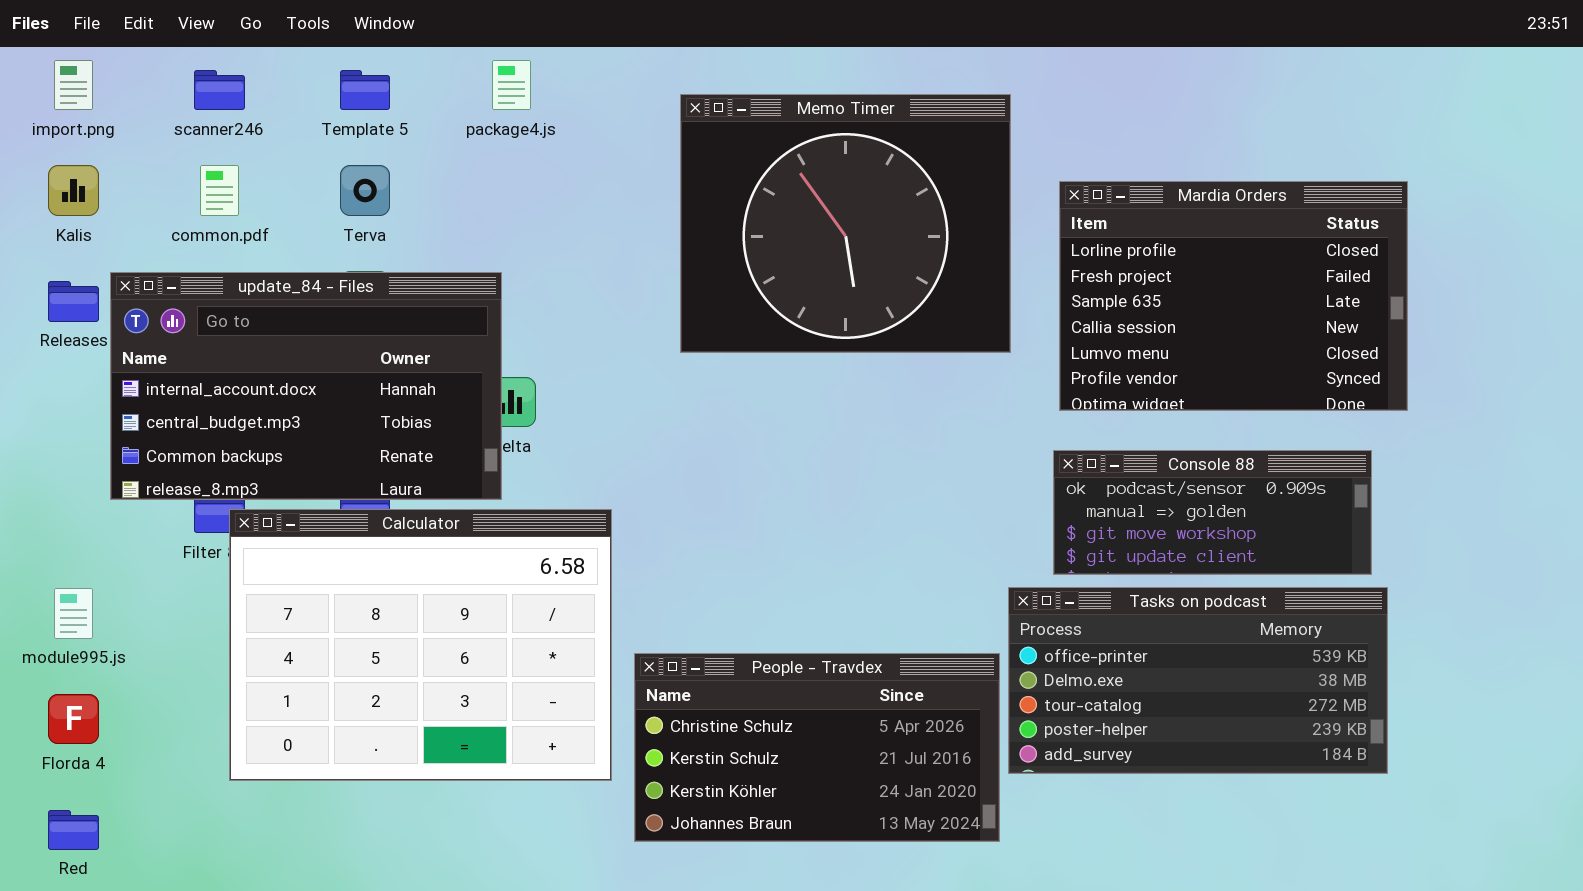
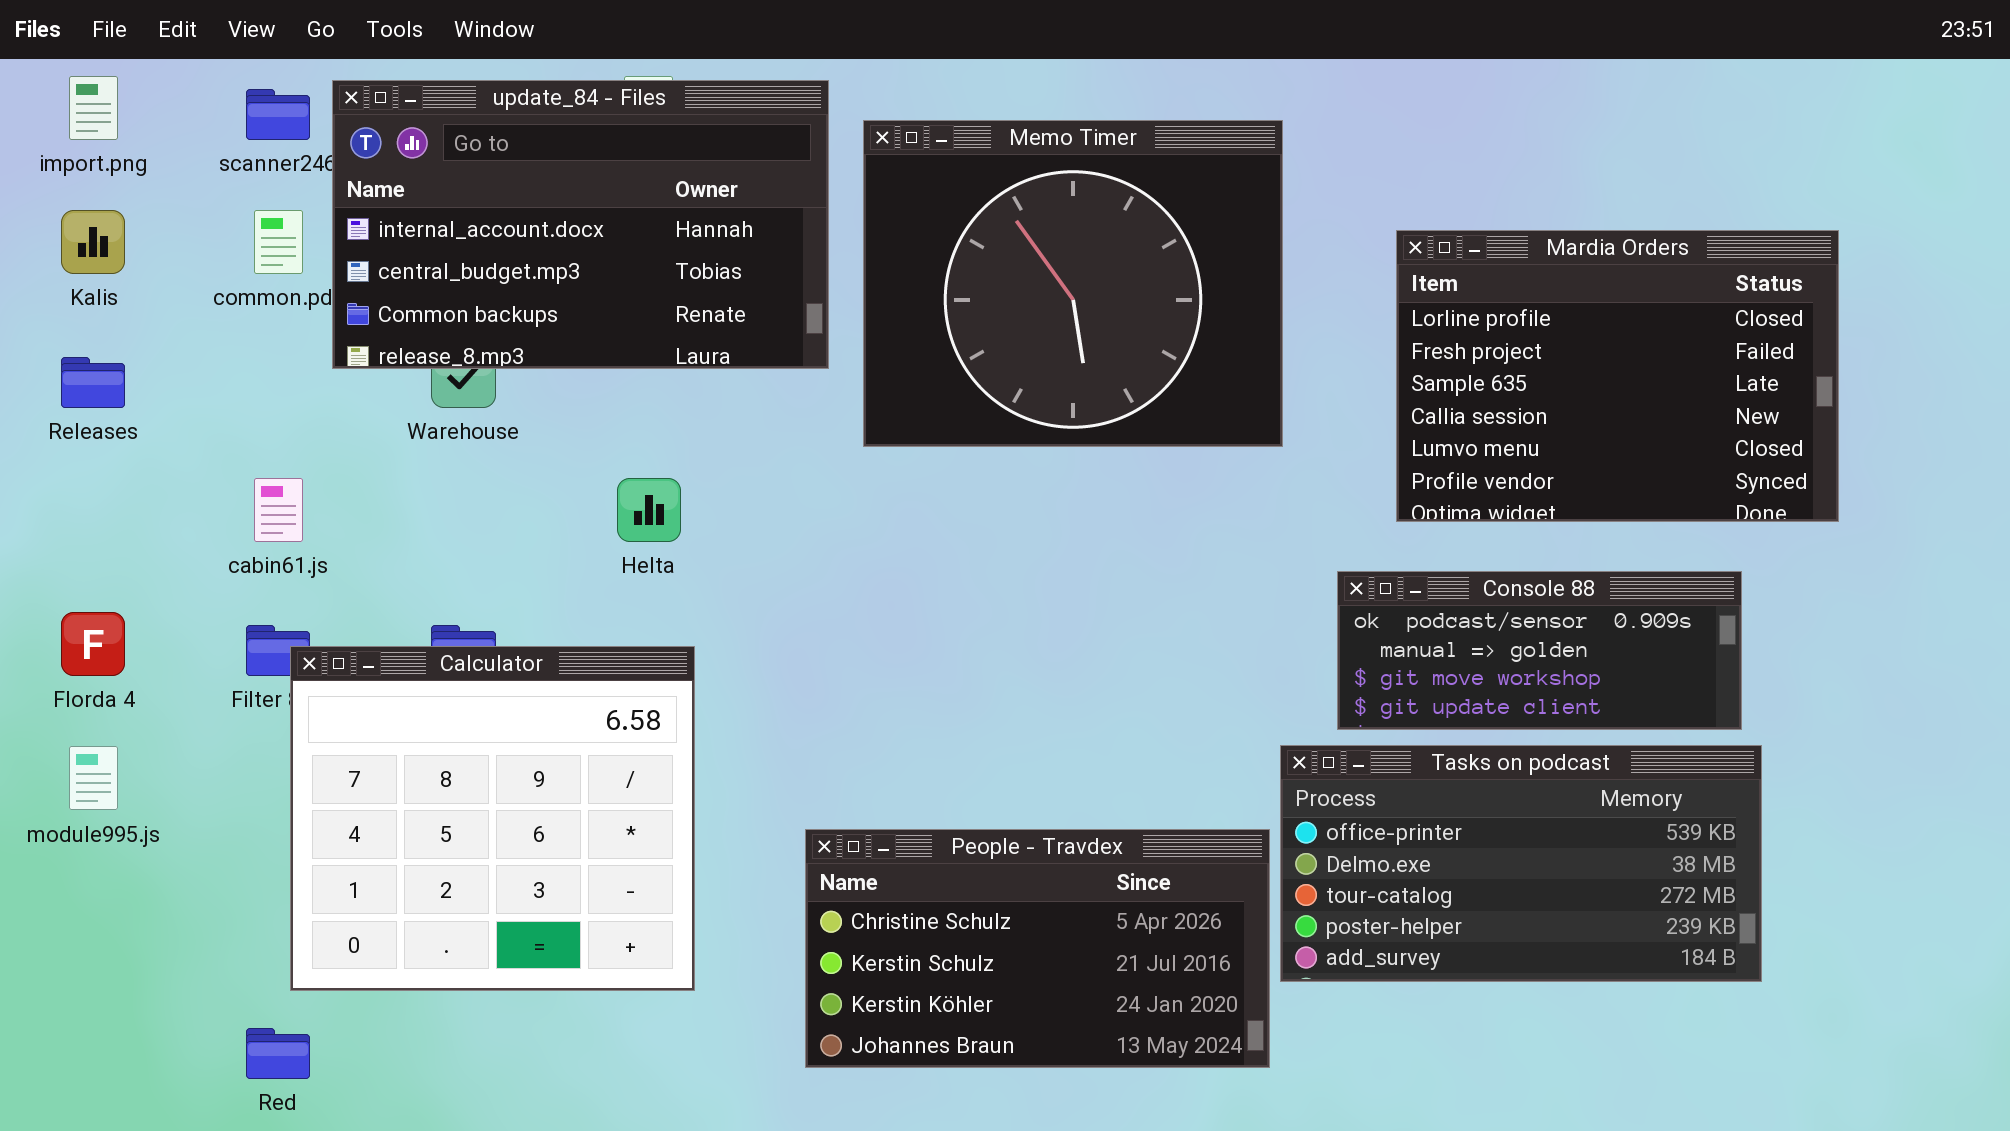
Mardia Orders: [1059,181,1408,411] -> [1396,230,1839,522], moved
update_84 - Files: [110,272,502,500] -> [332,80,829,369], moved
Calculator: [229,509,612,781] -> [290,646,695,991], resized
Florda 4: [48,694,99,744] -> [61,612,125,676], moved
Red: [48,810,99,850] -> [246,1028,310,1079], moved

